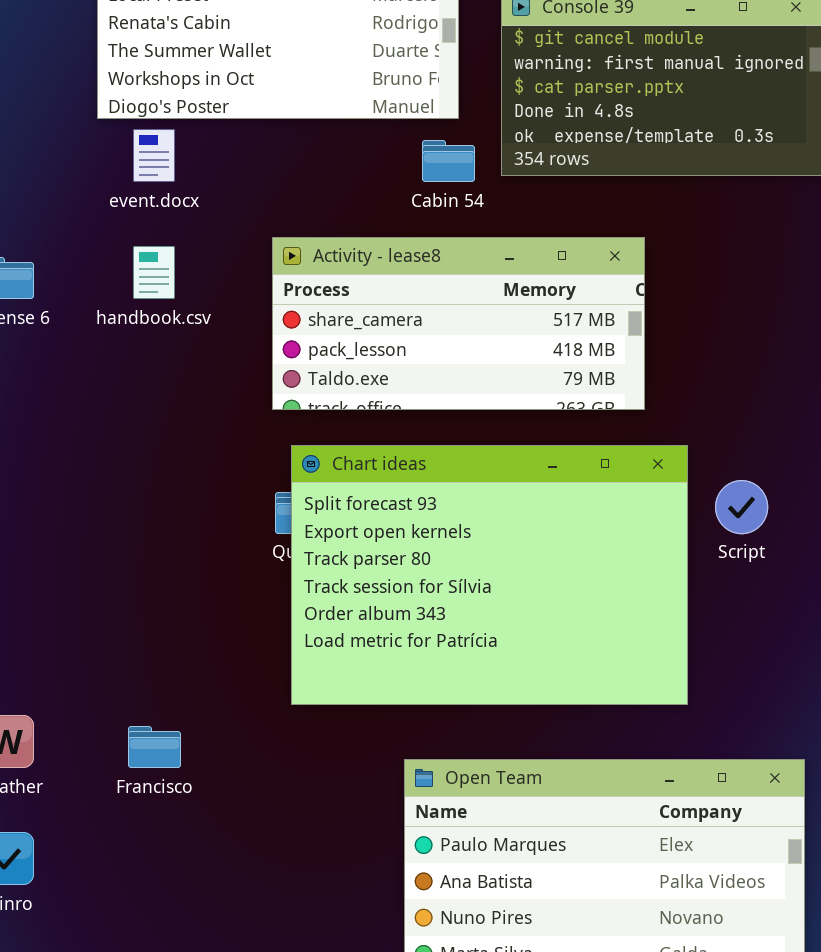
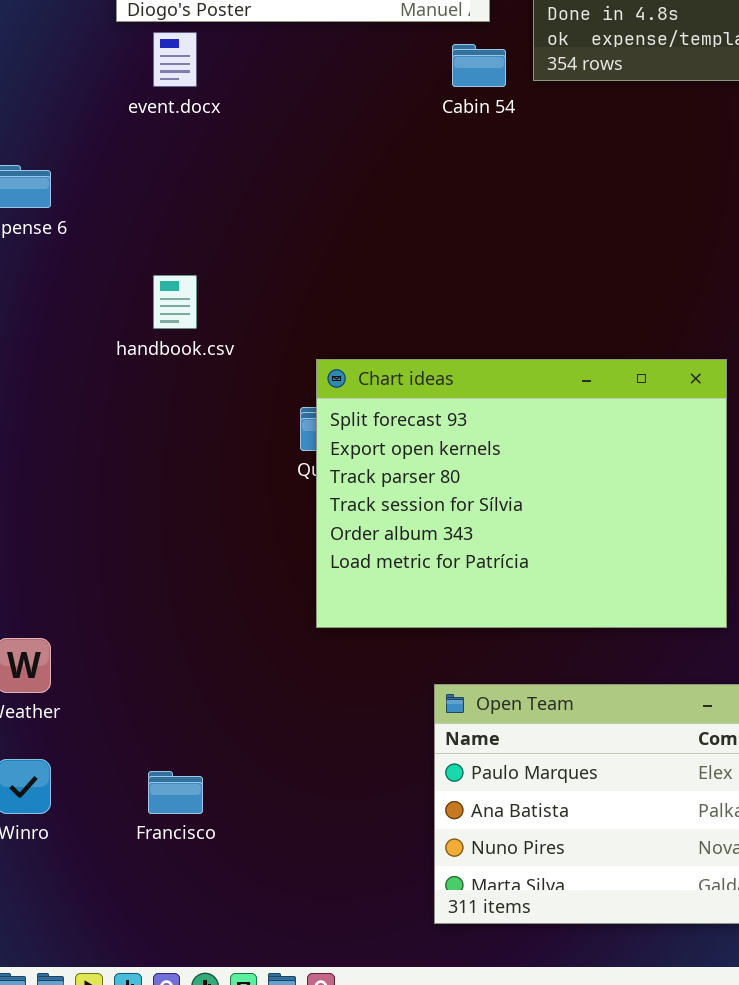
Activity - lease8: [272,237,645,410] -> none, closed
handbook.csv: [133,246,175,299] -> [153,275,197,329], moved
Francisco: [128,726,181,768] -> [148,771,203,814], moved

